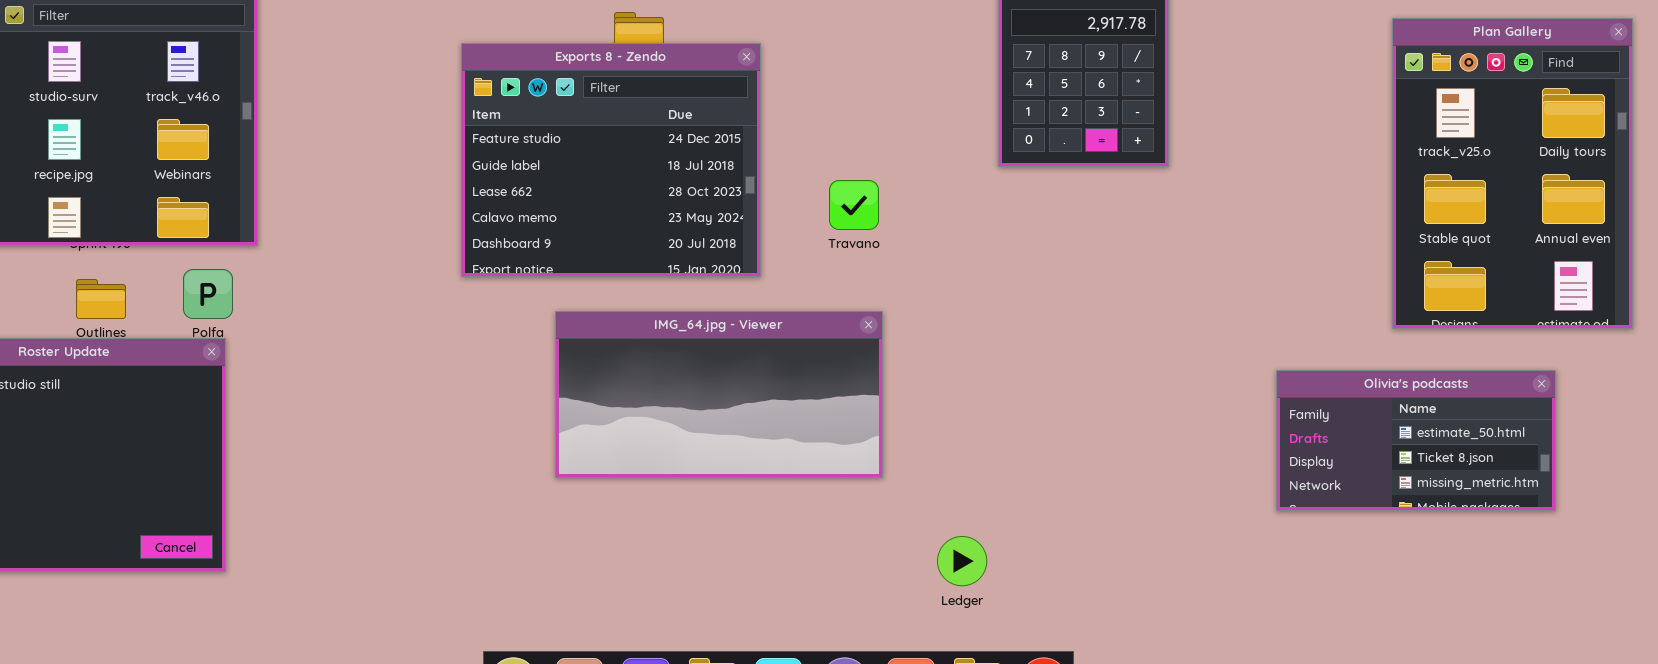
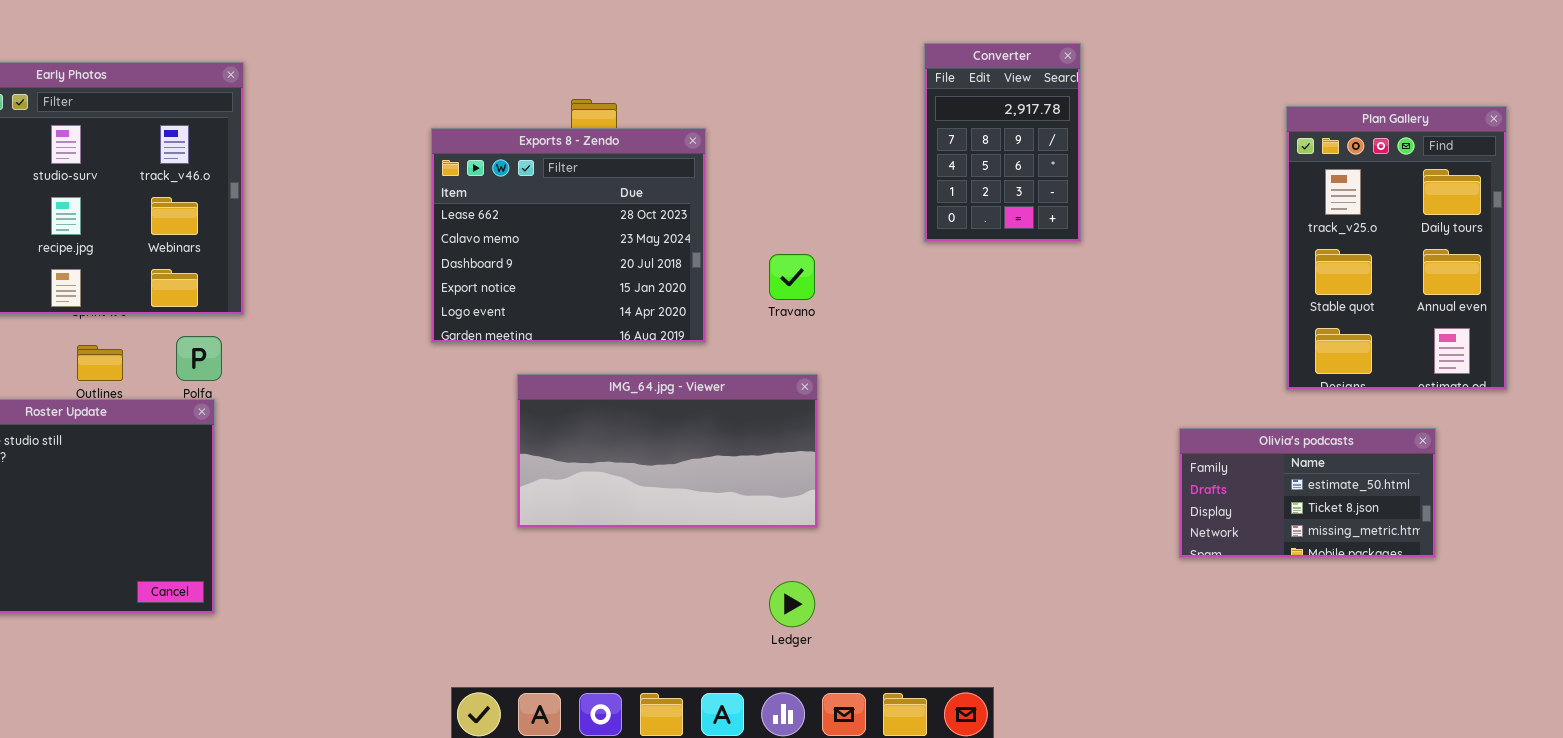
Exports 8 - Zendo: [461,43,761,277] -> [431,128,706,343], scrolled down 2 rows
Ledger: [937,536,987,586] -> [769,581,815,627], moved

